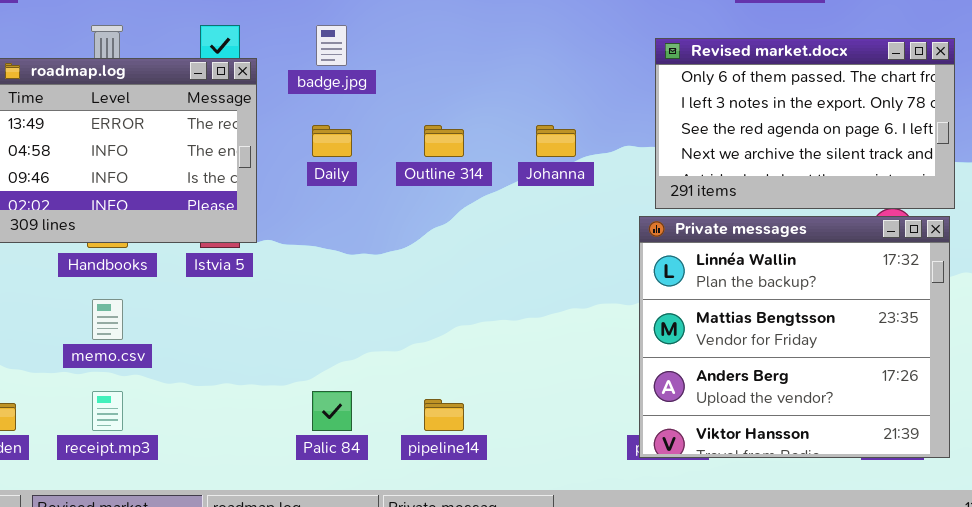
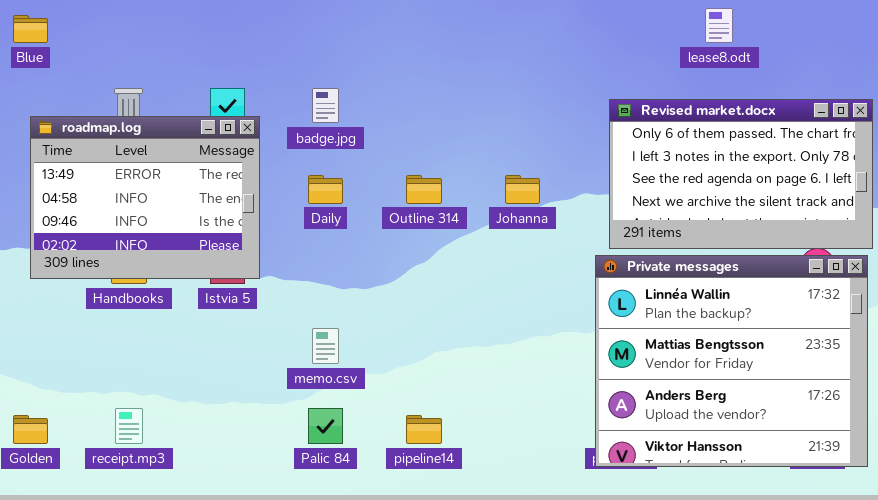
memo.csv: [92,299,123,340] -> [312,328,339,364], moved

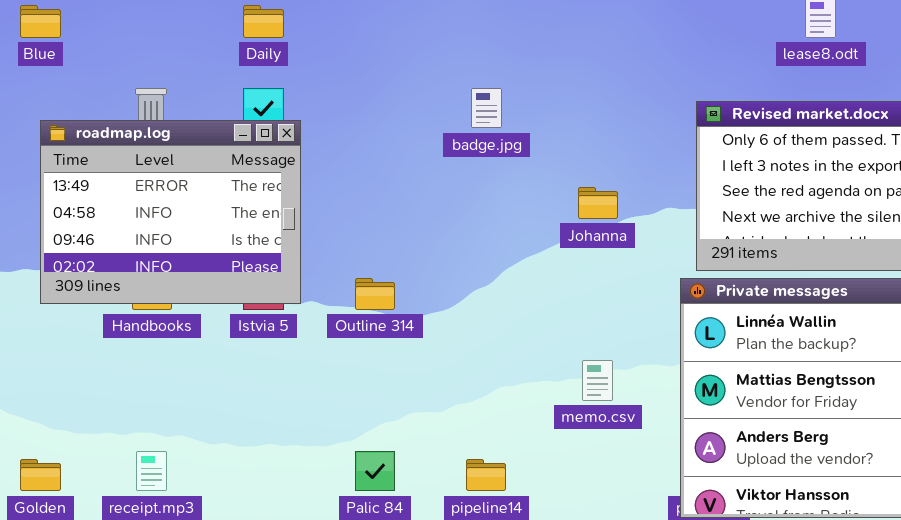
badge.jpg: [312,88,339,123] -> [471,88,502,128], moved
Daily: [308,175,343,204] -> [243,5,284,38], moved
Outline 314: [406,175,442,204] -> [355,278,395,310], moved
memo.csv: [312,328,339,364] -> [582,360,613,401], moved

